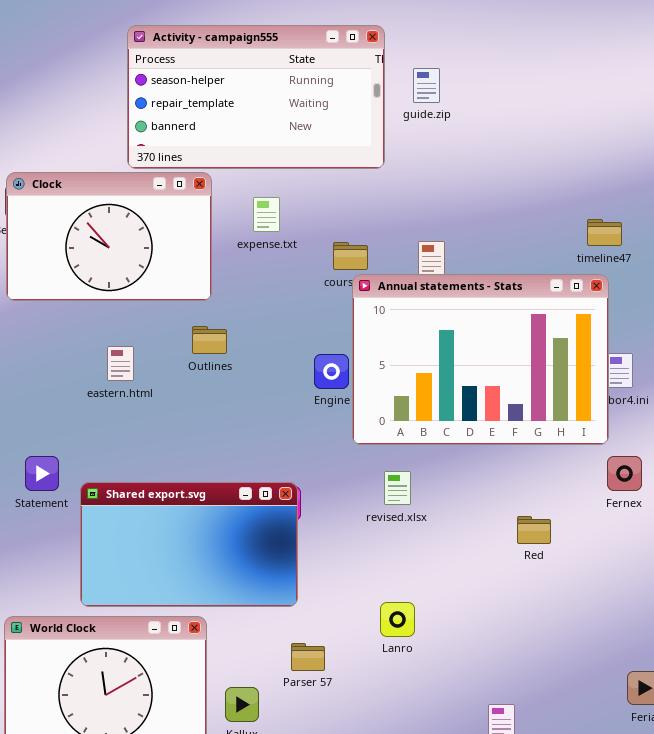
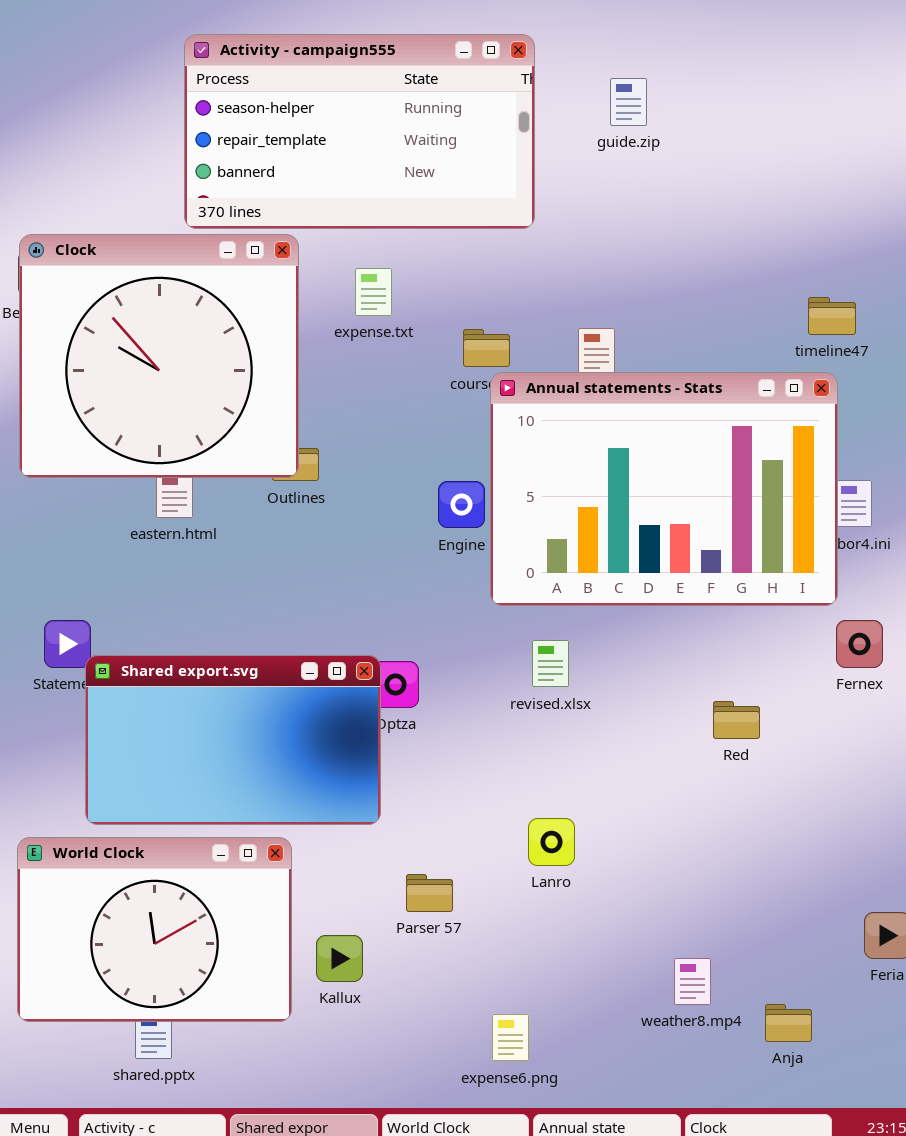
guide.zip: [413,68,440,103] -> [610,78,647,126], moved
Clock: [6,172,212,301] -> [19,234,299,478], resized
Shared export.svg: [80,482,298,607] -> [85,655,381,825], moved

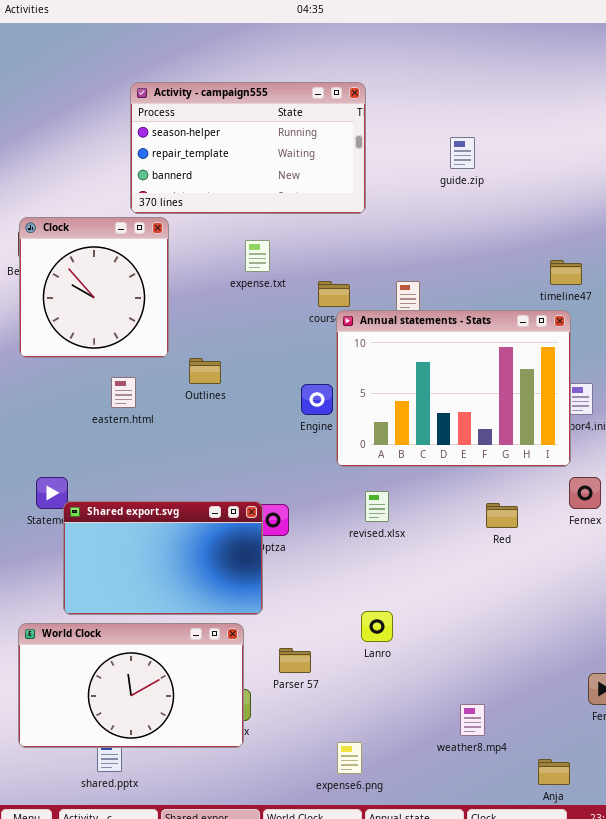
guide.zip: [610,78,647,126] -> [450,137,475,169], moved
Clock: [19,234,299,478] -> [19,217,169,358], resized
Red: [713,701,760,739] -> [486,503,518,528], moved
World Clock: [17,837,292,1022] -> [18,623,244,748], resized
Anja: [765,1004,812,1042] -> [538,759,570,785], moved

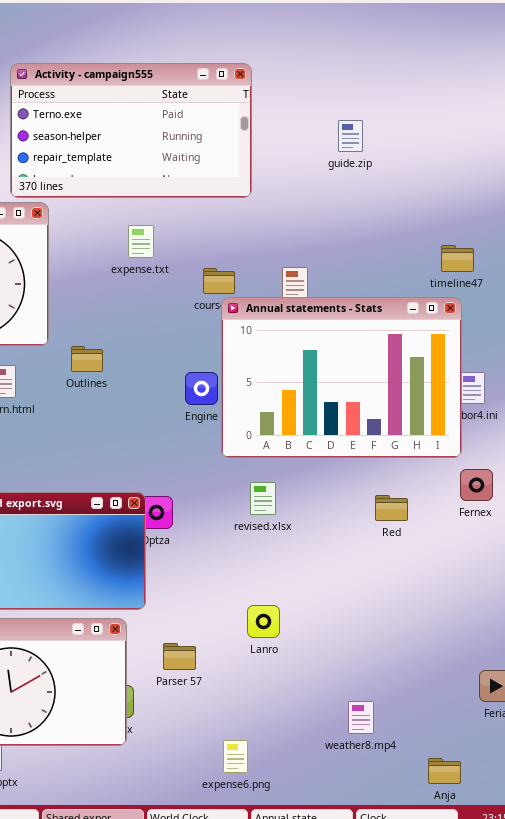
Activity - campaign555: [130,82,366,214] -> [10,63,252,198], scrolled up 1 row

